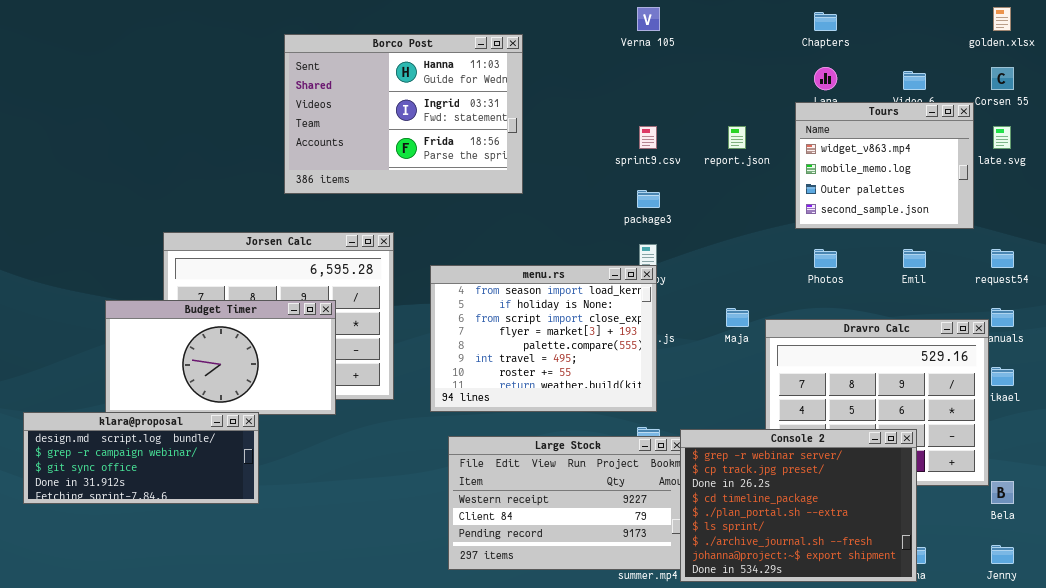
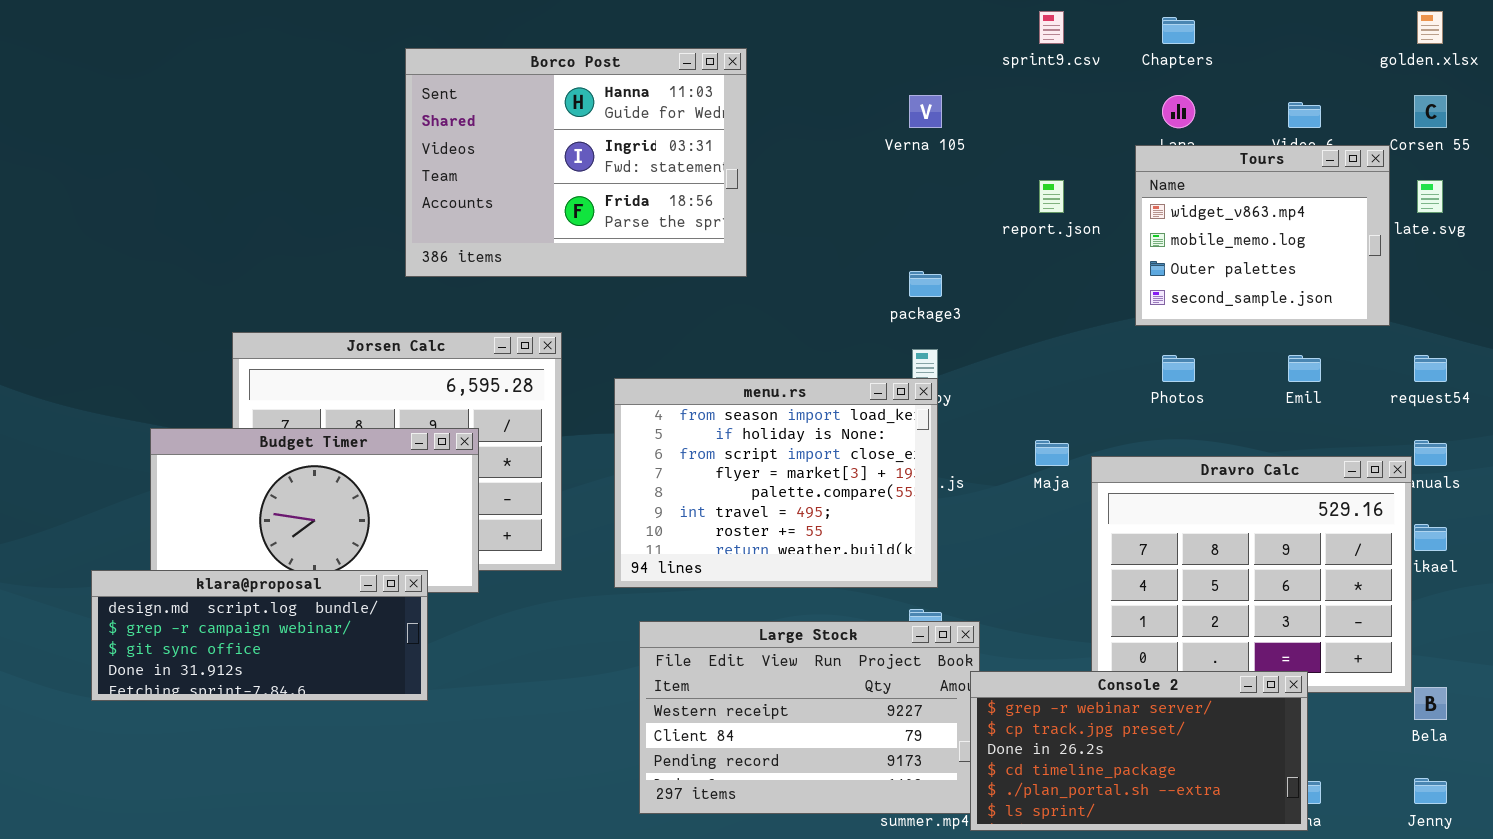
Verna 105: [637,7,660,31] -> [909,95,942,128], moved
sprint9.csv: [639,126,657,149] -> [1039,11,1064,44], moved
klara@proposal: [23,412,259,504] -> [91,570,428,701], moved
Console 2: [680,429,917,582] -> [970,671,1308,831], resized

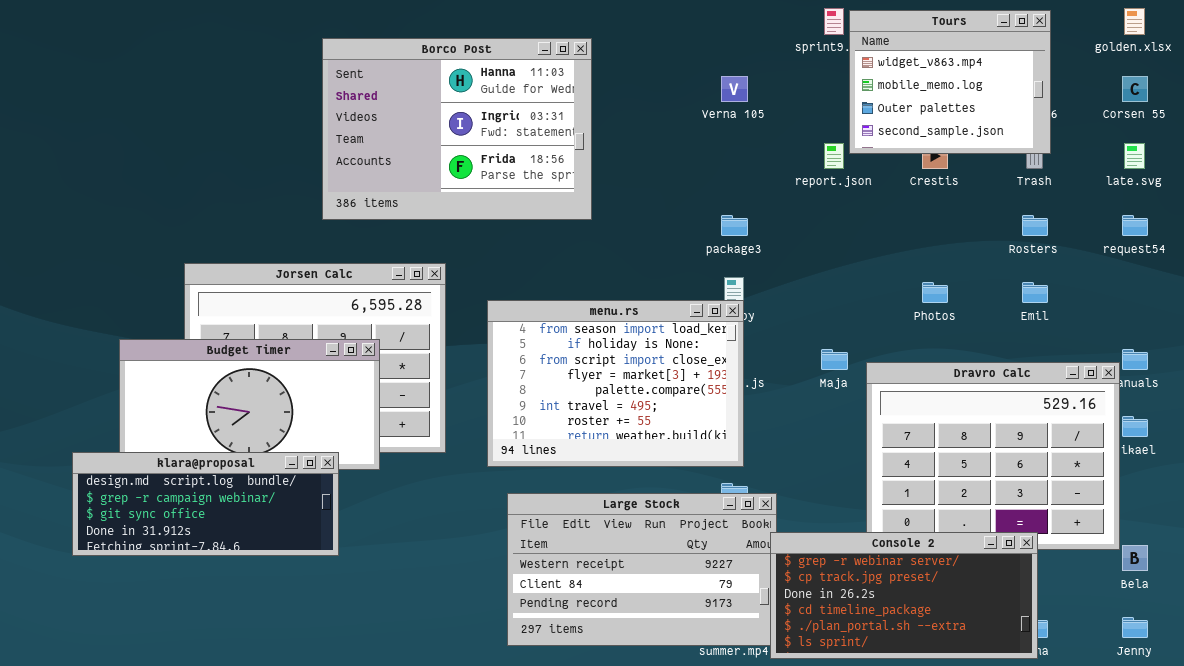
Tours: [1135,145,1390,326] -> [849,10,1051,154], moved
request54: [1414,355,1447,382] -> [1122,215,1148,236], moved

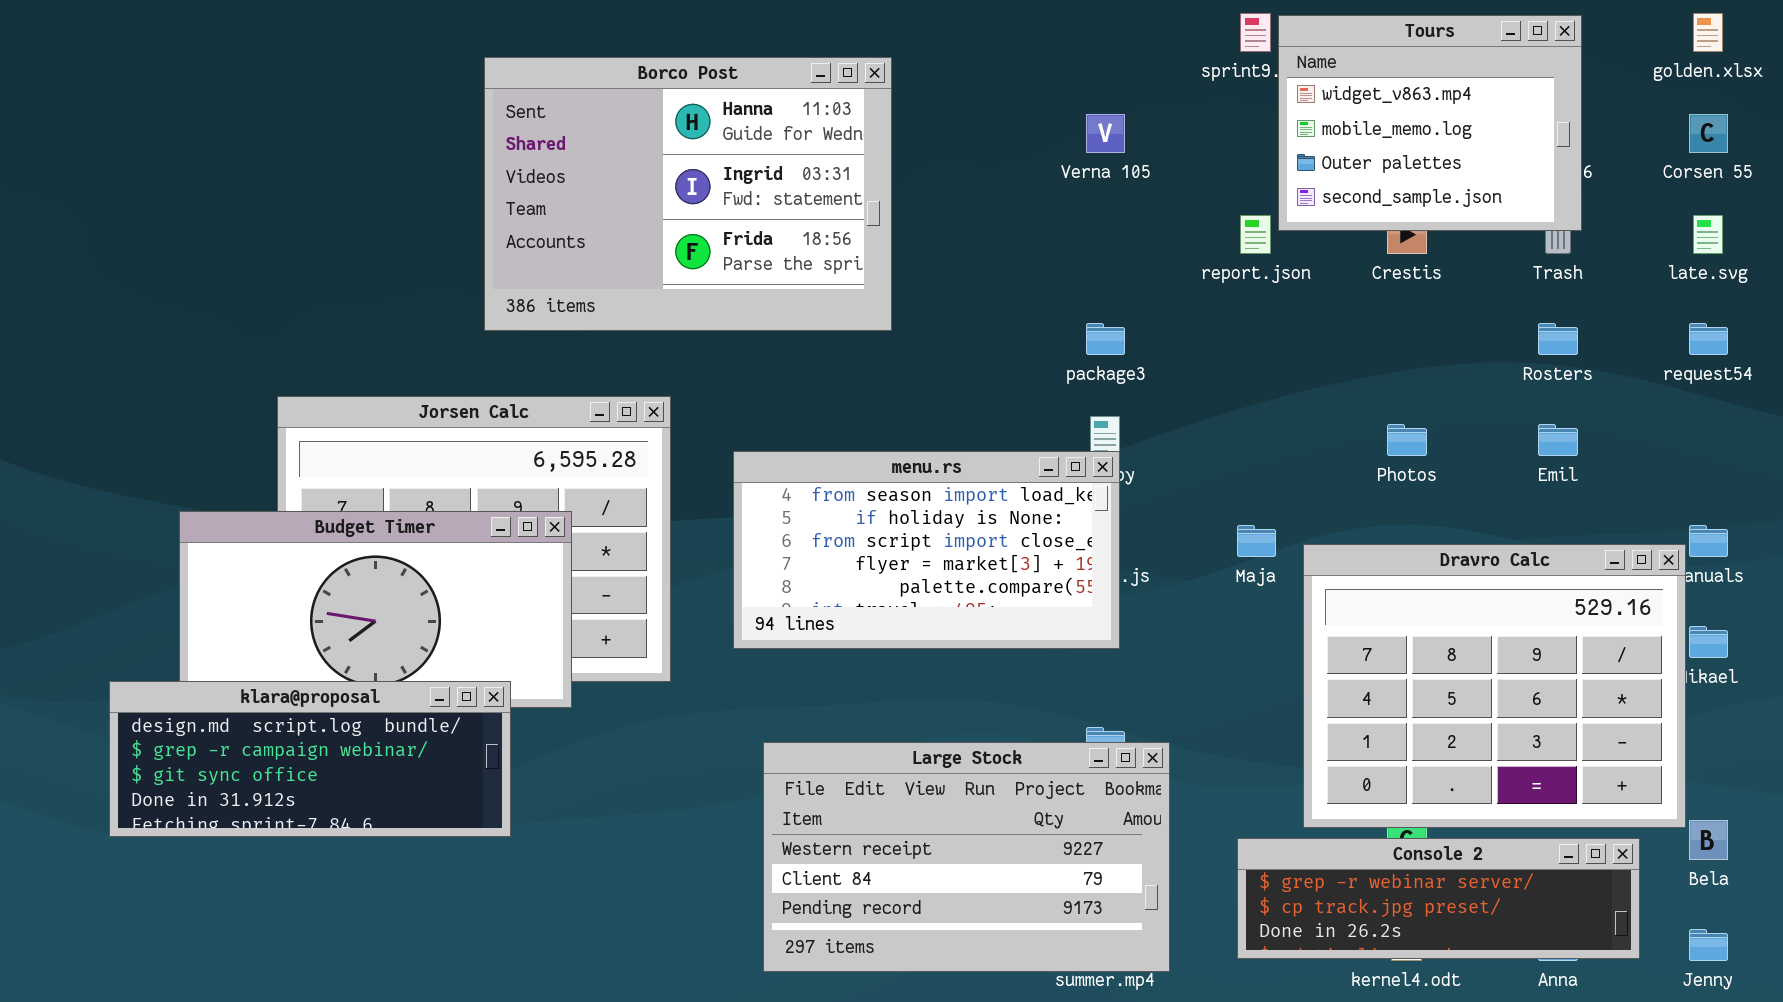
menu.rs: [487,300,744,467] -> [733,451,1120,649], resized
Console 2: [770,532,1038,659] -> [1237,838,1640,959], moved, resized

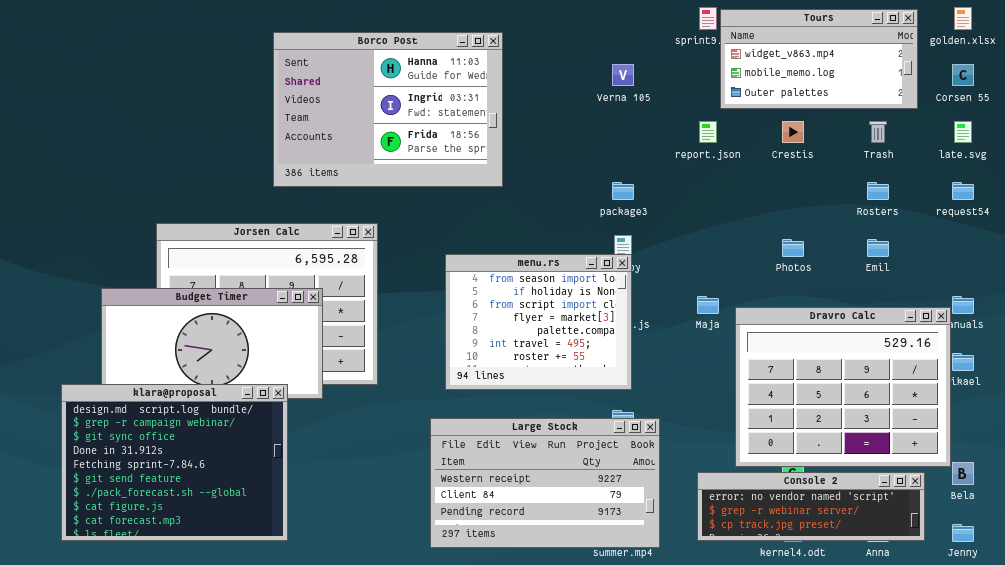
Tours: [1278,15,1582,231] -> [720,9,918,109], resized
menu.rs: [733,451,1120,649] -> [445,254,632,390], resized
klara@proposal: [109,681,511,837] -> [61,384,288,541], resized
Console 2: [1237,838,1640,959] -> [697,472,925,541], scrolled up 1 row

